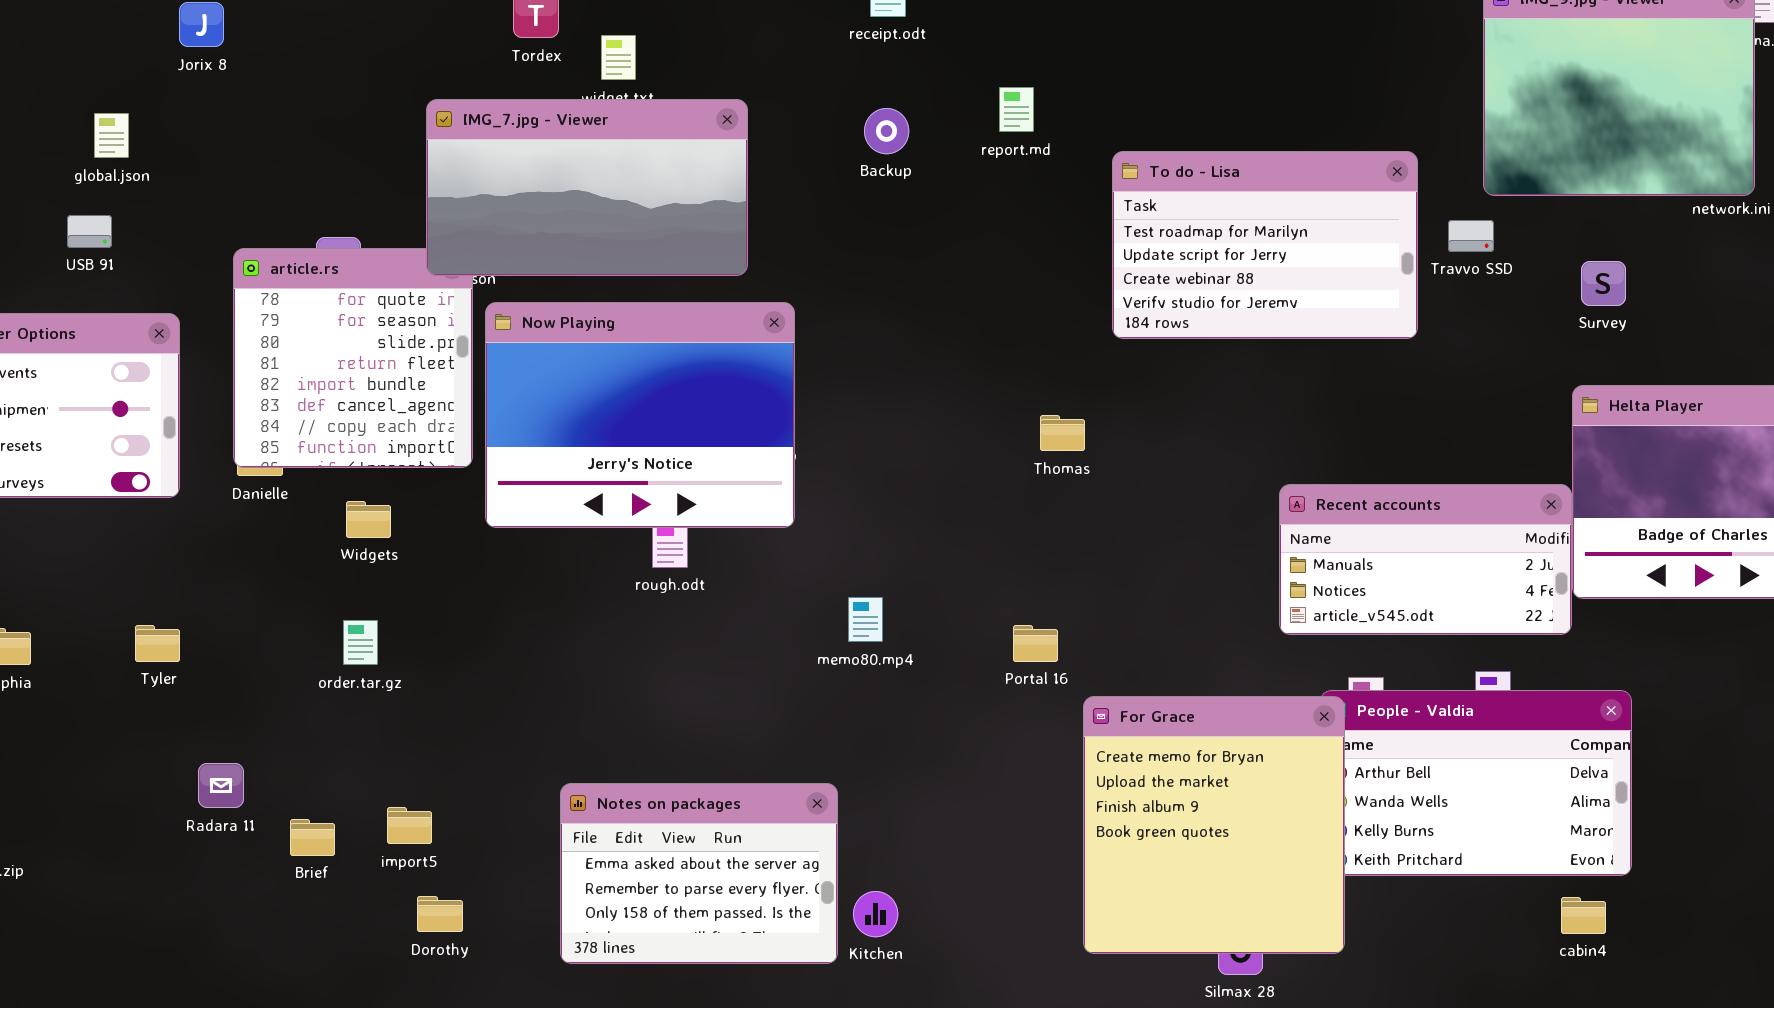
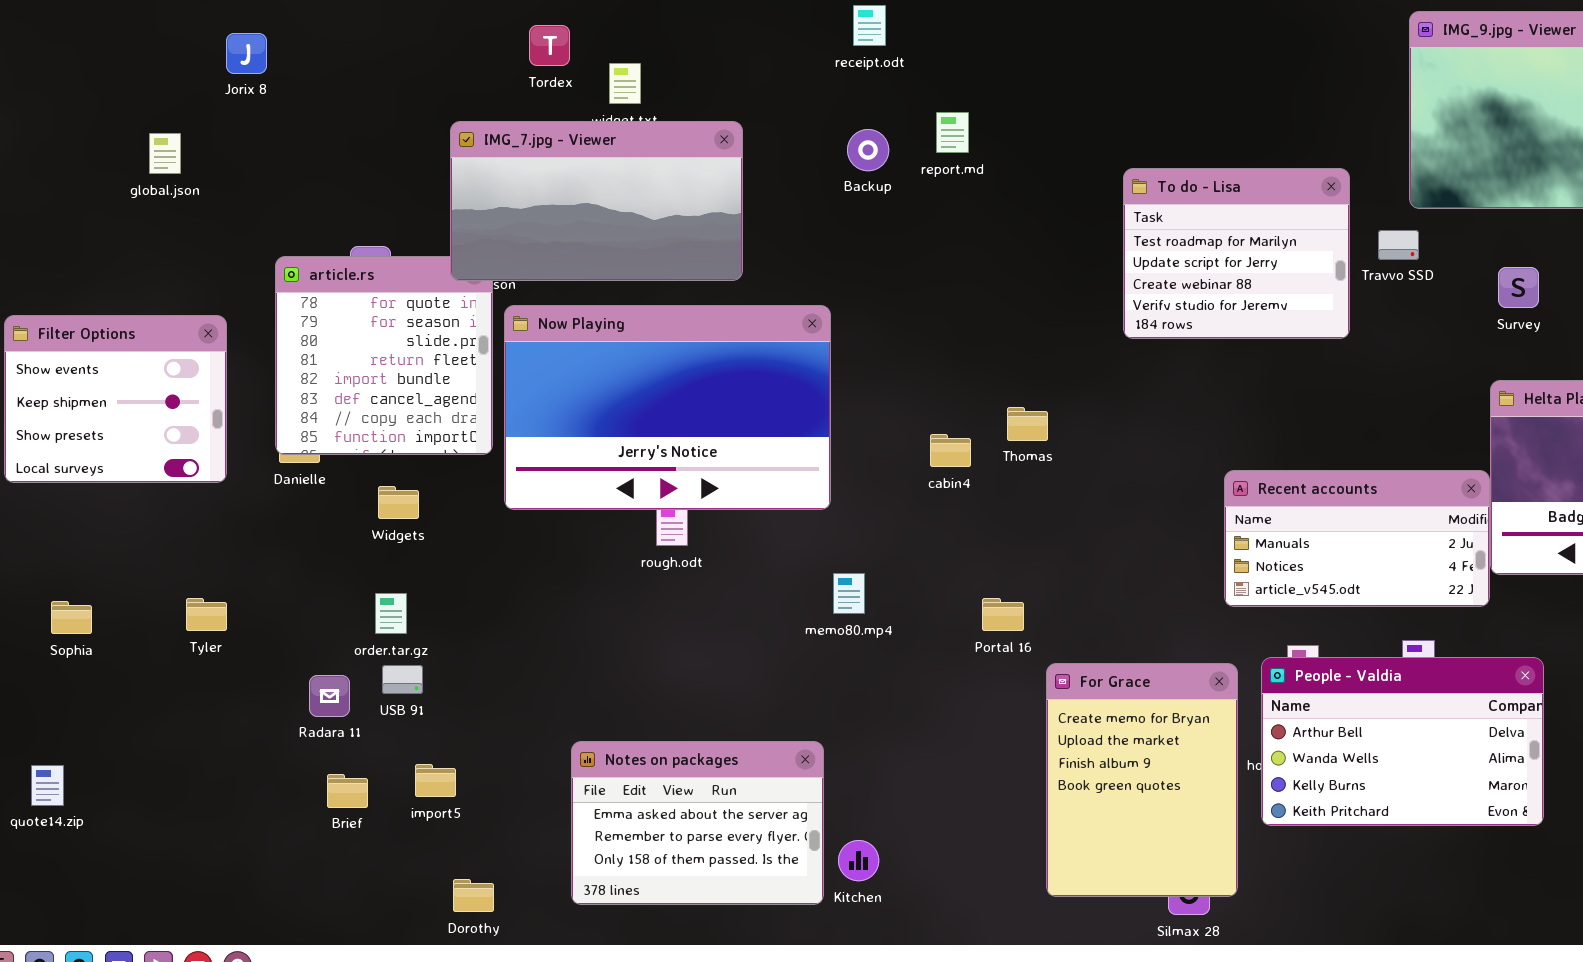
report.md: [999,87,1034,132] -> [936,112,969,153], moved
To do - Lisa: [1112,151,1418,339] -> [1123,168,1350,339], resized
USB 91: [67,215,112,248] -> [382,665,423,694], moved
Now Playing: [485,302,795,528] -> [504,305,831,510], resized
For Grace: [1083,696,1345,954] -> [1046,663,1238,897], resized
Radara 11: [198,763,244,808] -> [309,675,350,717], moved
Dorothy: [417,896,463,932] -> [453,879,494,912], moved
cabin4: [1561,897,1606,934] -> [930,434,971,467], moved

